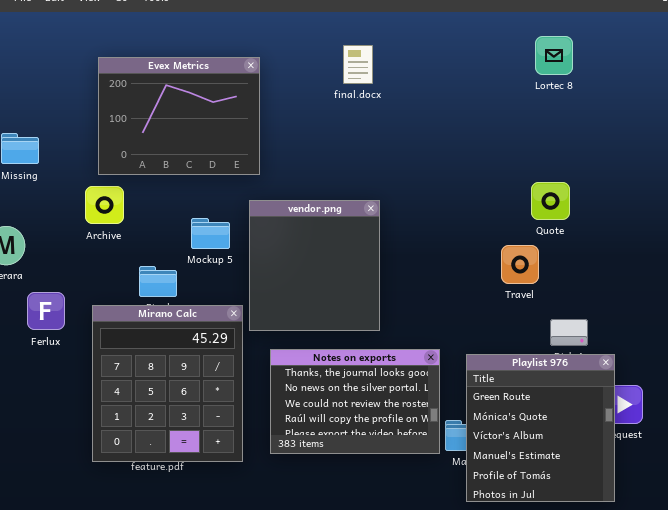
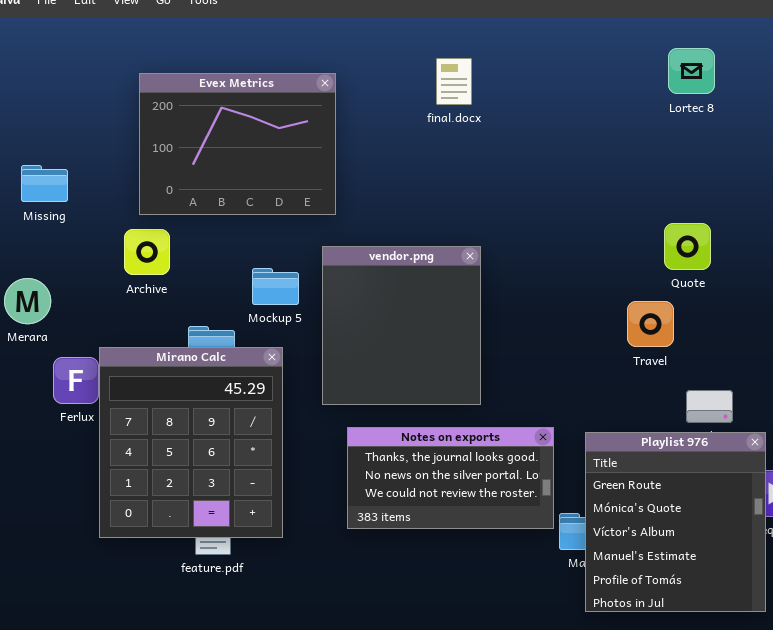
Mirano Calc: [92,305,243,462] -> [99,347,283,538], moved
Notes on exports: [270,349,440,454] -> [347,427,554,529], resized

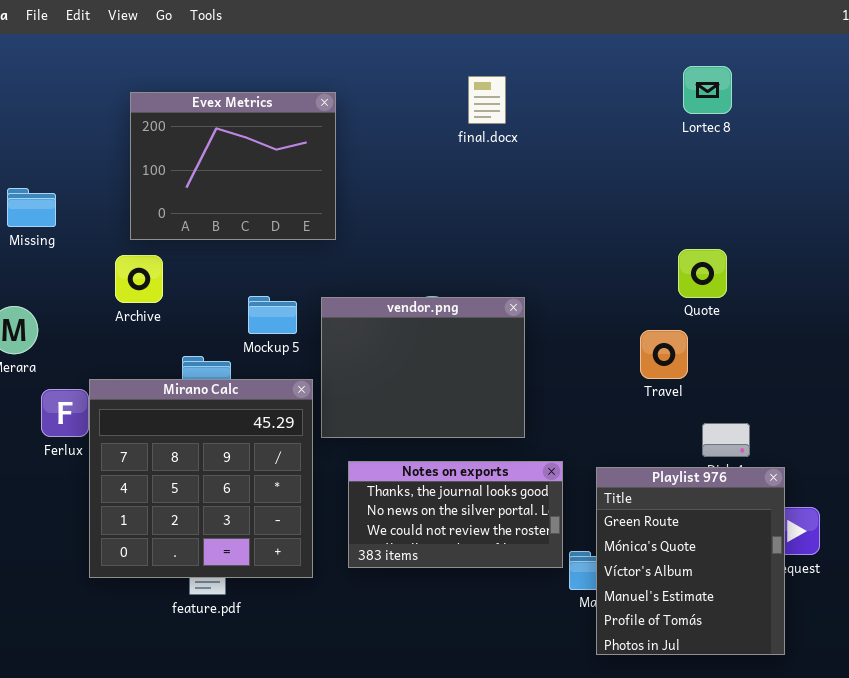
final.docx: [436,58,472,105] -> [468,76,506,124], moved
vendor.png: [322,246,481,405] -> [321,297,525,438], resized
Mirano Calc: [99,347,283,538] -> [89,379,313,578], resized

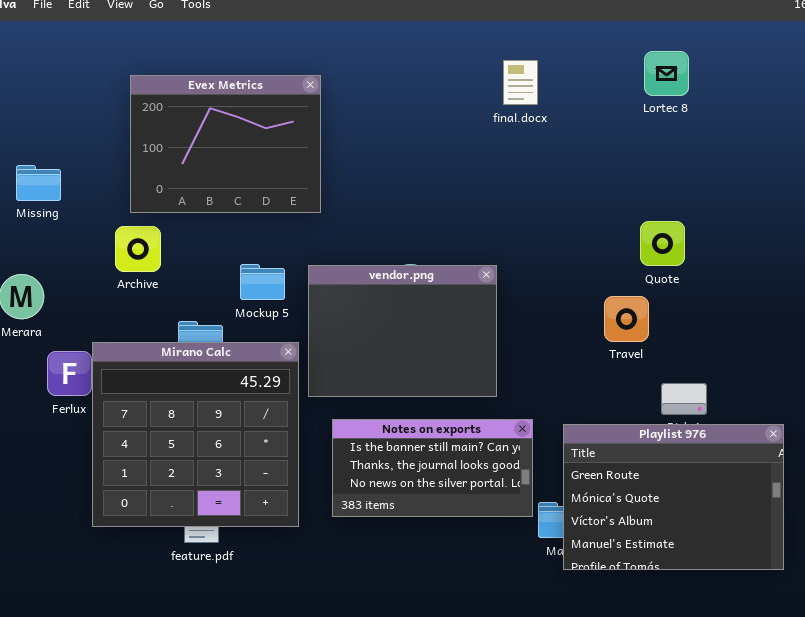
final.docx: [468,76,506,124] -> [503,60,538,105], moved
Notes on exports: [348,461,563,568] -> [332,419,533,517], scrolled up 1 row
Playlist 976: [596,467,785,655] -> [563,424,784,570], resized

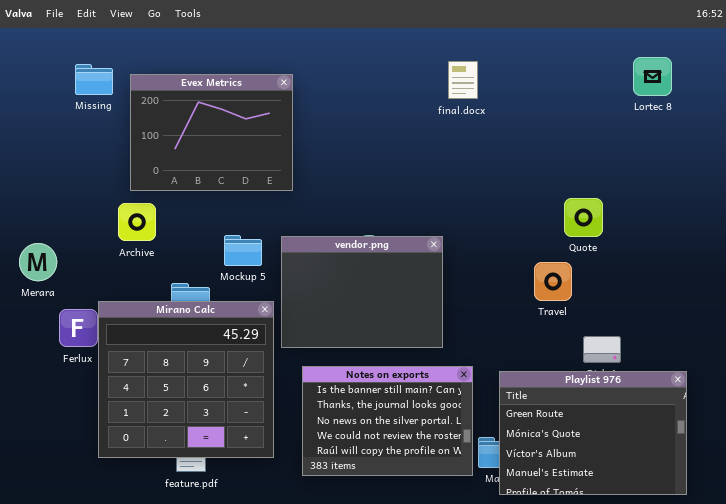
Lortec 8: [644,51,689,96] -> [633,57,672,96], moved
Missing: [16,165,61,201] -> [75,64,113,95], moved
Notes on exports: [332,419,533,517] -> [302,366,473,476], resized

